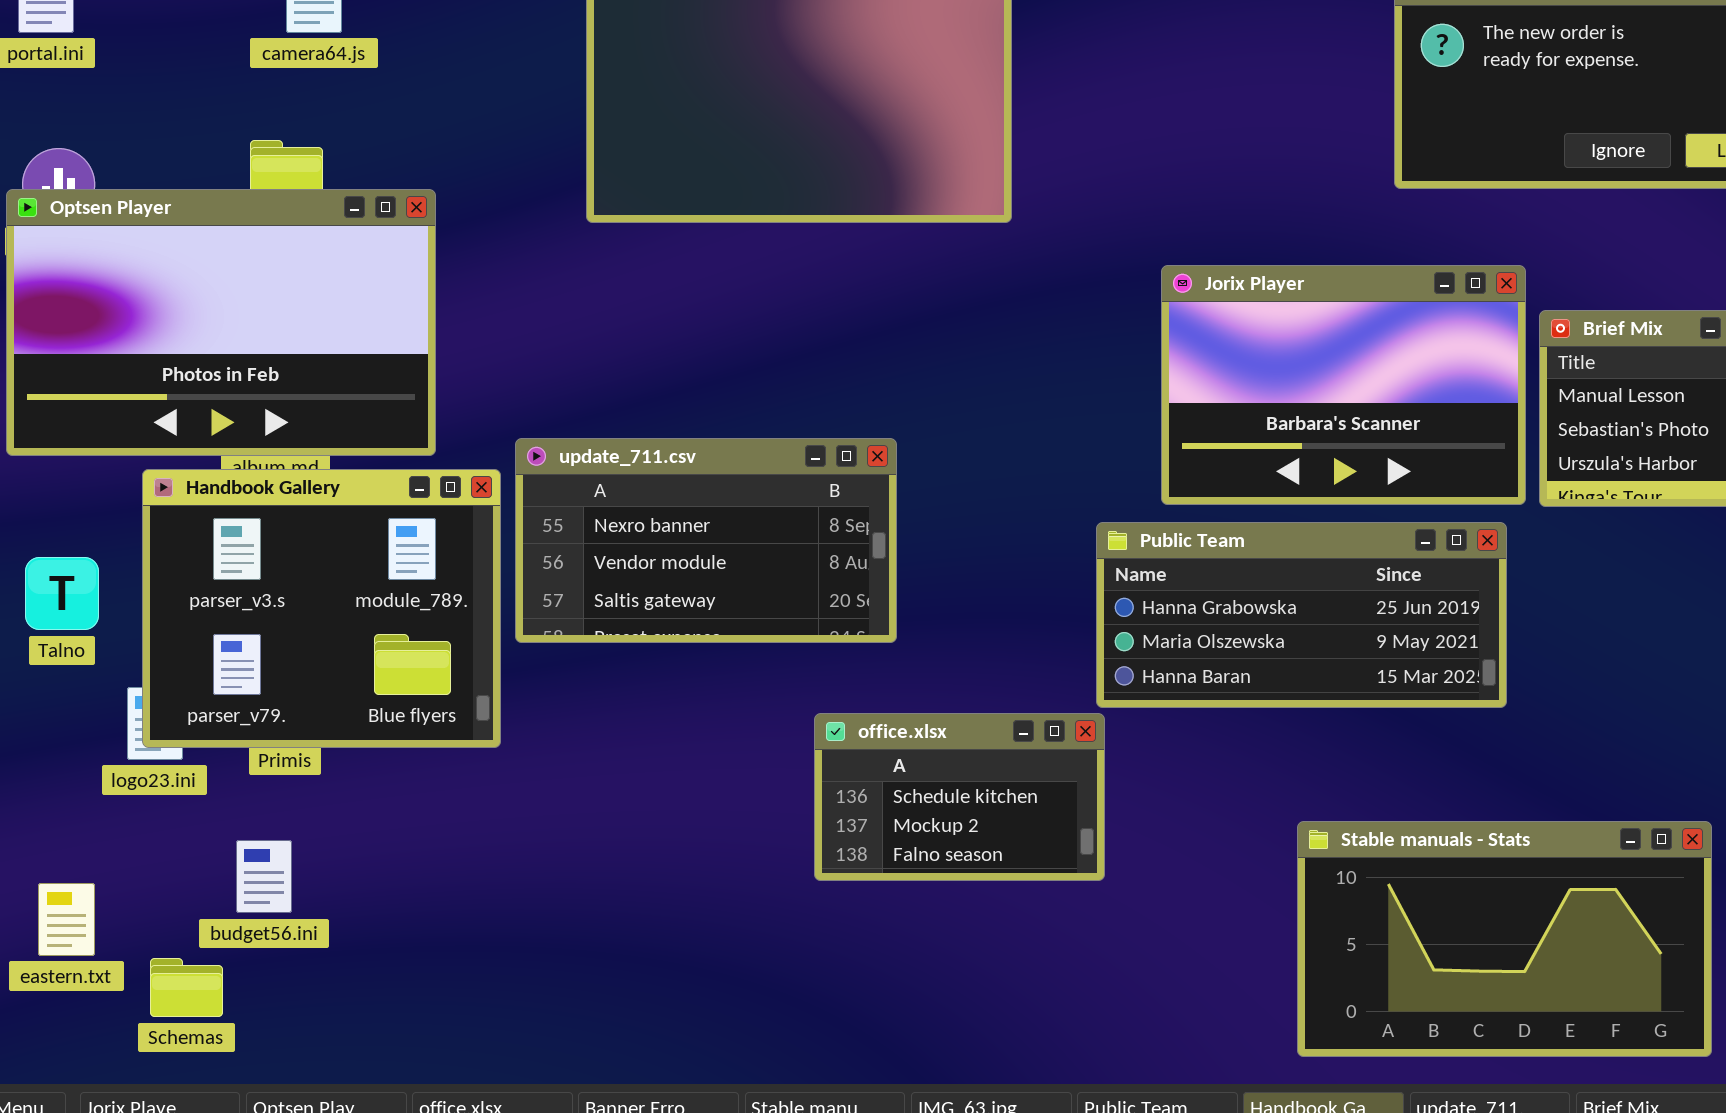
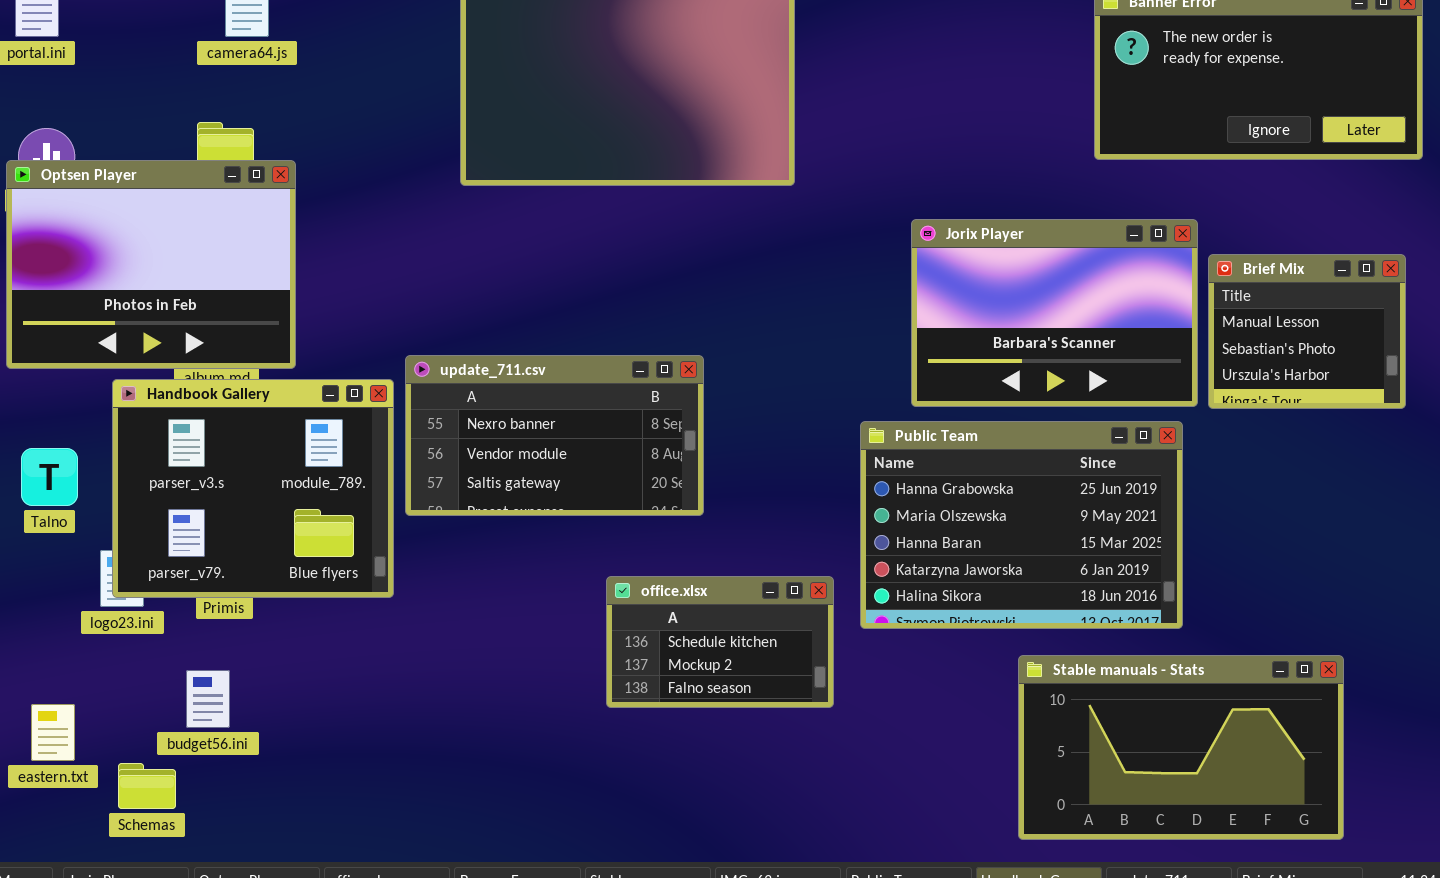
Optsen Player: [6,189,436,456] -> [6,160,296,369], resized
Public Team: [1096,522,1507,708] -> [860,421,1183,629], resized
office.xlsx: [814,713,1105,881] -> [606,576,834,708], moved

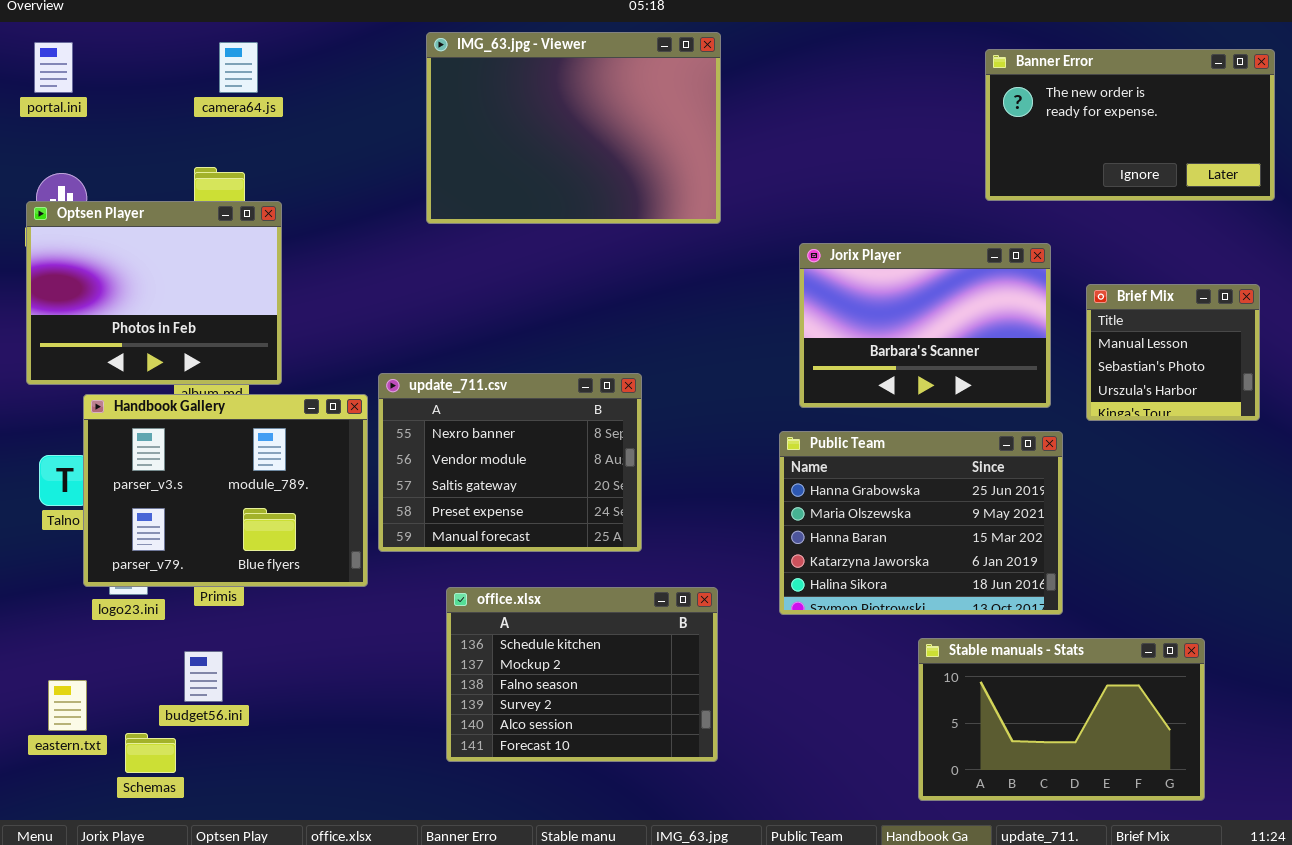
Jorix Player: [911,219,1198,407] -> [799,243,1051,408], moved
update_711.csv: [405,355,704,516] -> [378,373,642,552], resized
Handbook Gallery: [112,379,394,598] -> [83,394,368,587], resized
office.xlsx: [606,576,834,708] -> [446,587,718,762], moved, resized

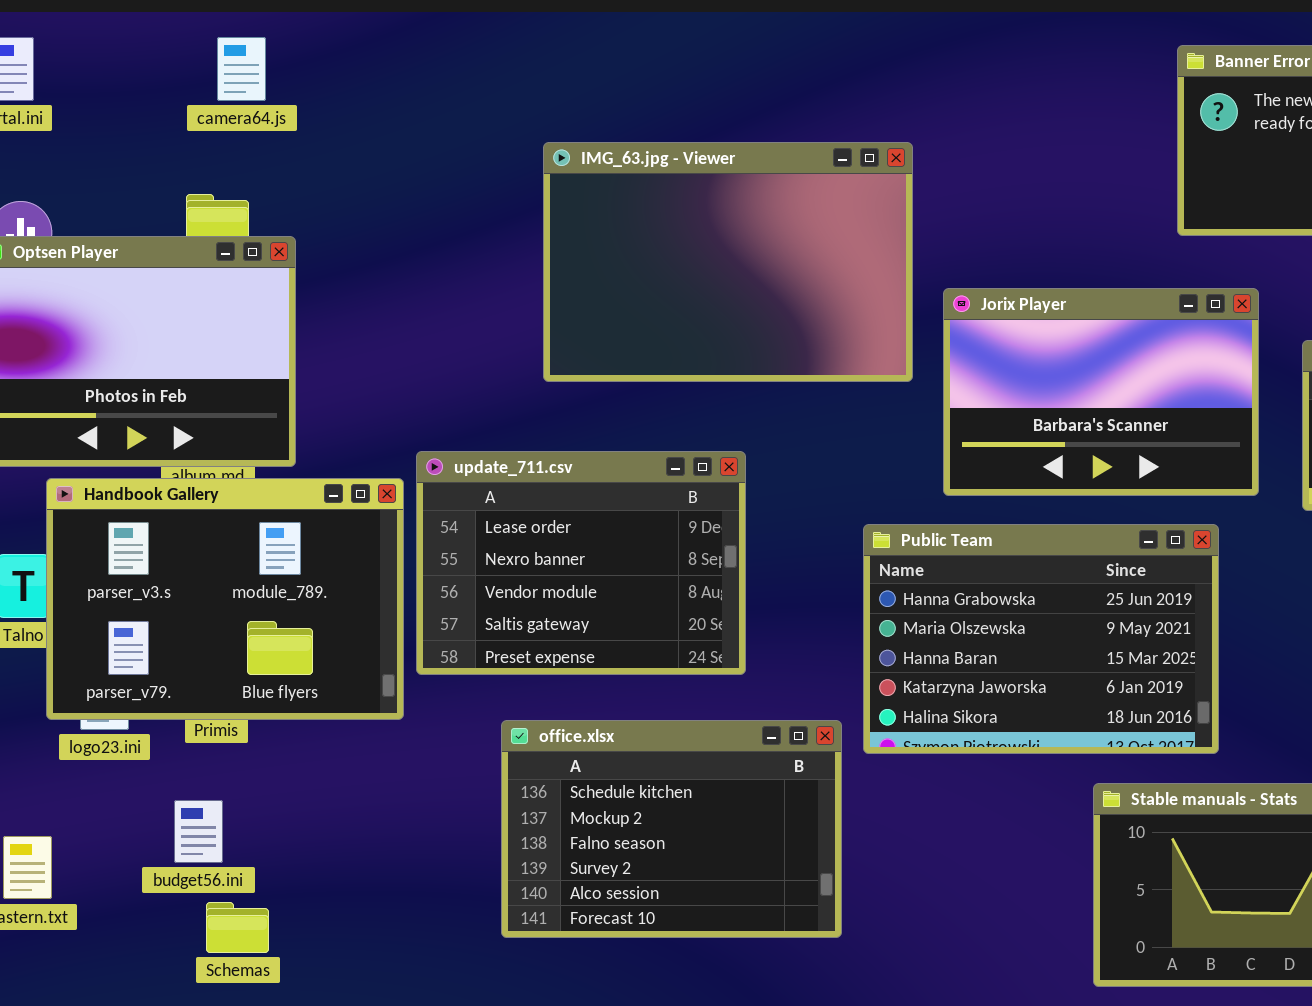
IMG_63.jpg - Viewer: [426,32,721,224] -> [543,142,913,382], moved
update_711.csv: [378,373,642,552] -> [416,451,746,675], scrolled up 1 row
Public Team: [779,431,1063,615] -> [863,524,1219,754], moved
Schemas: [125,733,176,773] -> [206,902,269,953], moved

